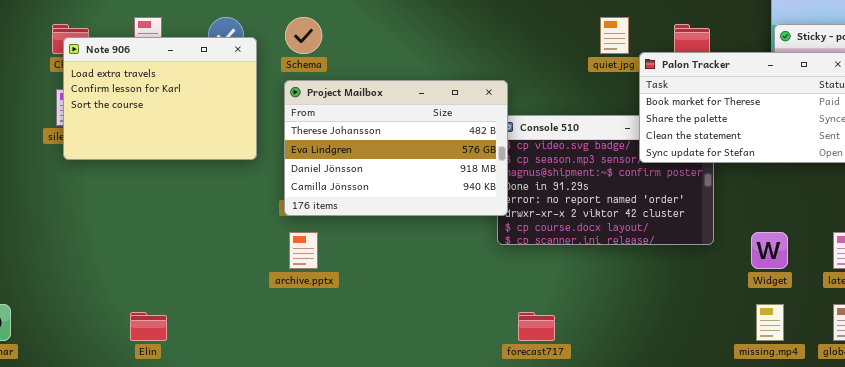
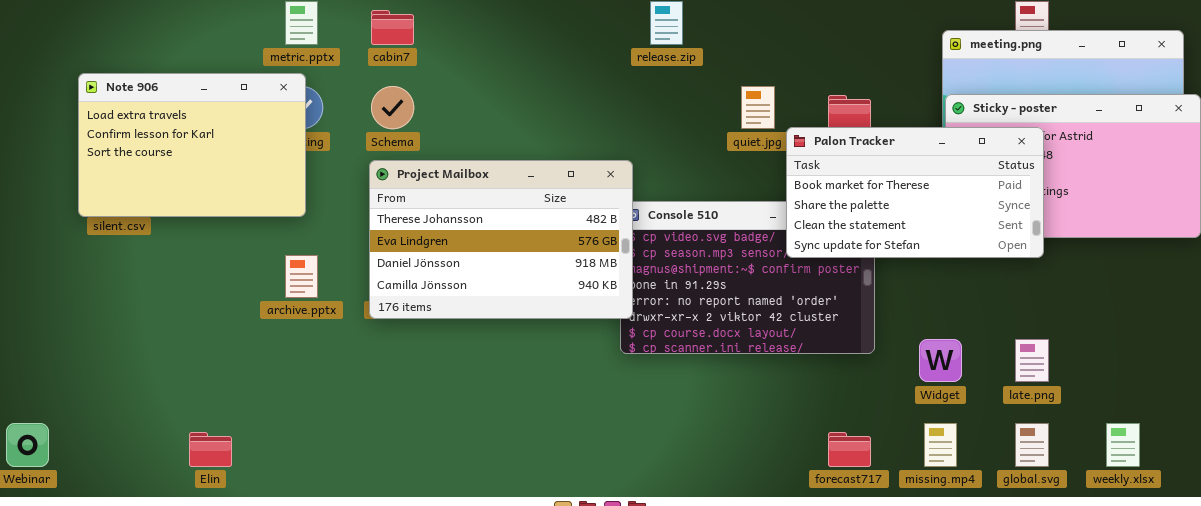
Note 906: [63,37,257,160] -> [78,73,306,217], moved
archive.pptx: [289,232,318,269] -> [285,255,318,298], moved
forecast717: [518,312,555,341] -> [828,432,871,467], moved

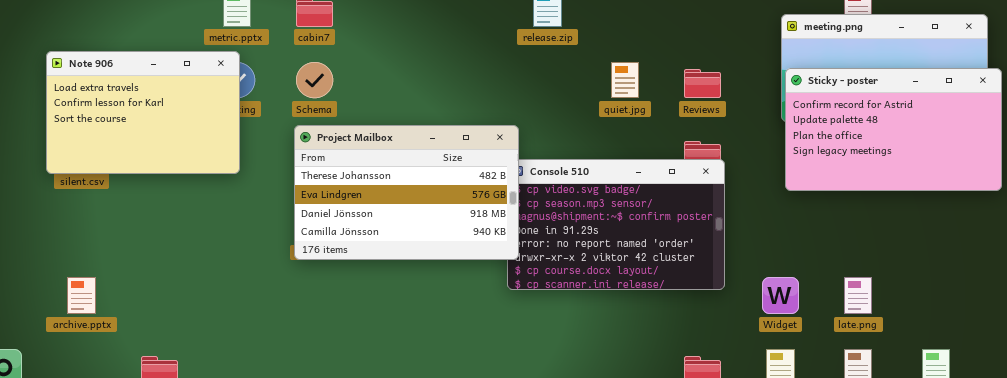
Palon Tracker: [786,127,1044,258] -> none, closed
archive.pptx: [285,255,318,298] -> [67,277,96,314], moved

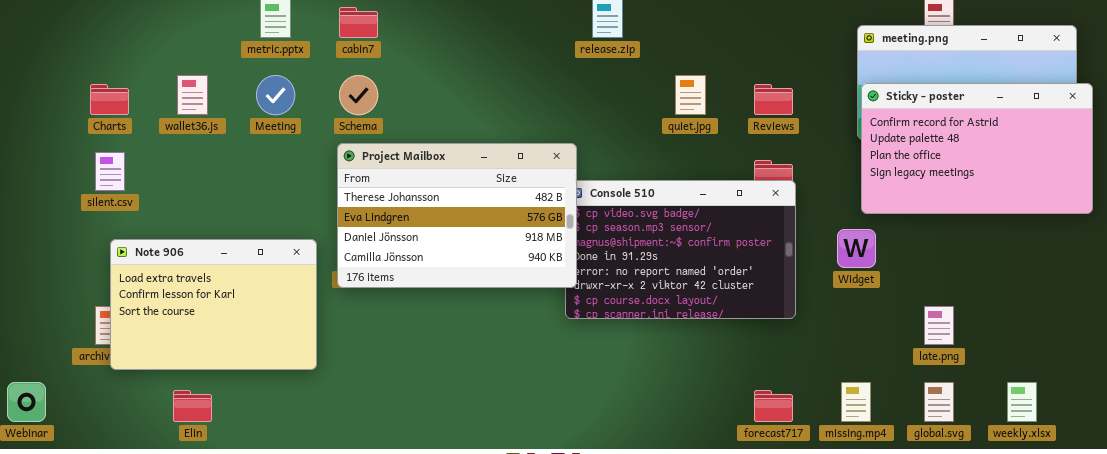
Note 906: [46,51,240,174] -> [110,239,317,370], moved
Widget: [762,277,799,314] -> [837,229,876,268], moved

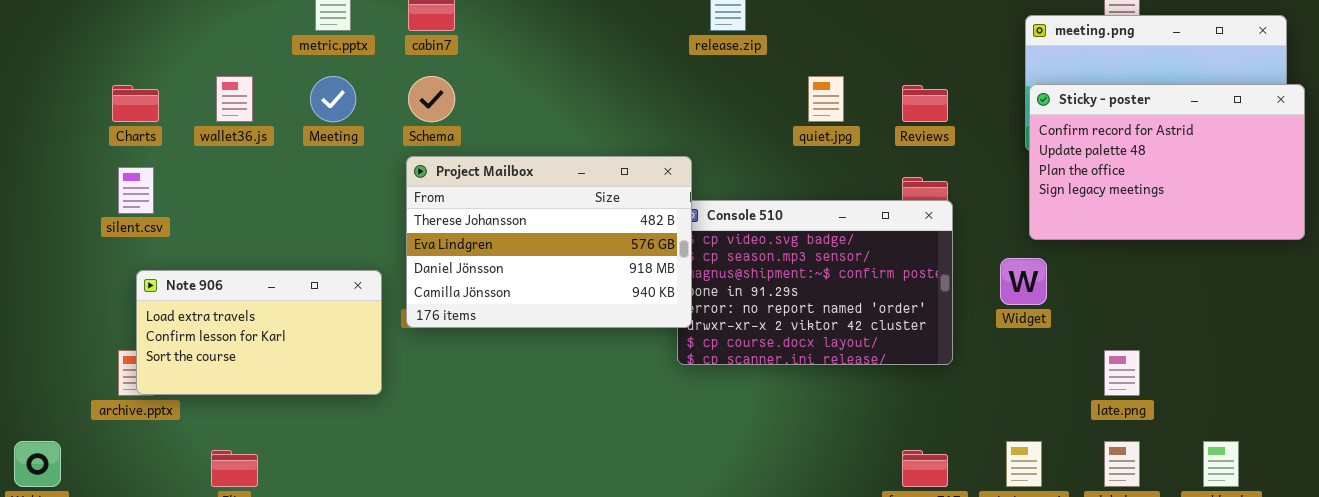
Note 906: [110,239,317,370] -> [136,270,382,395], resized

